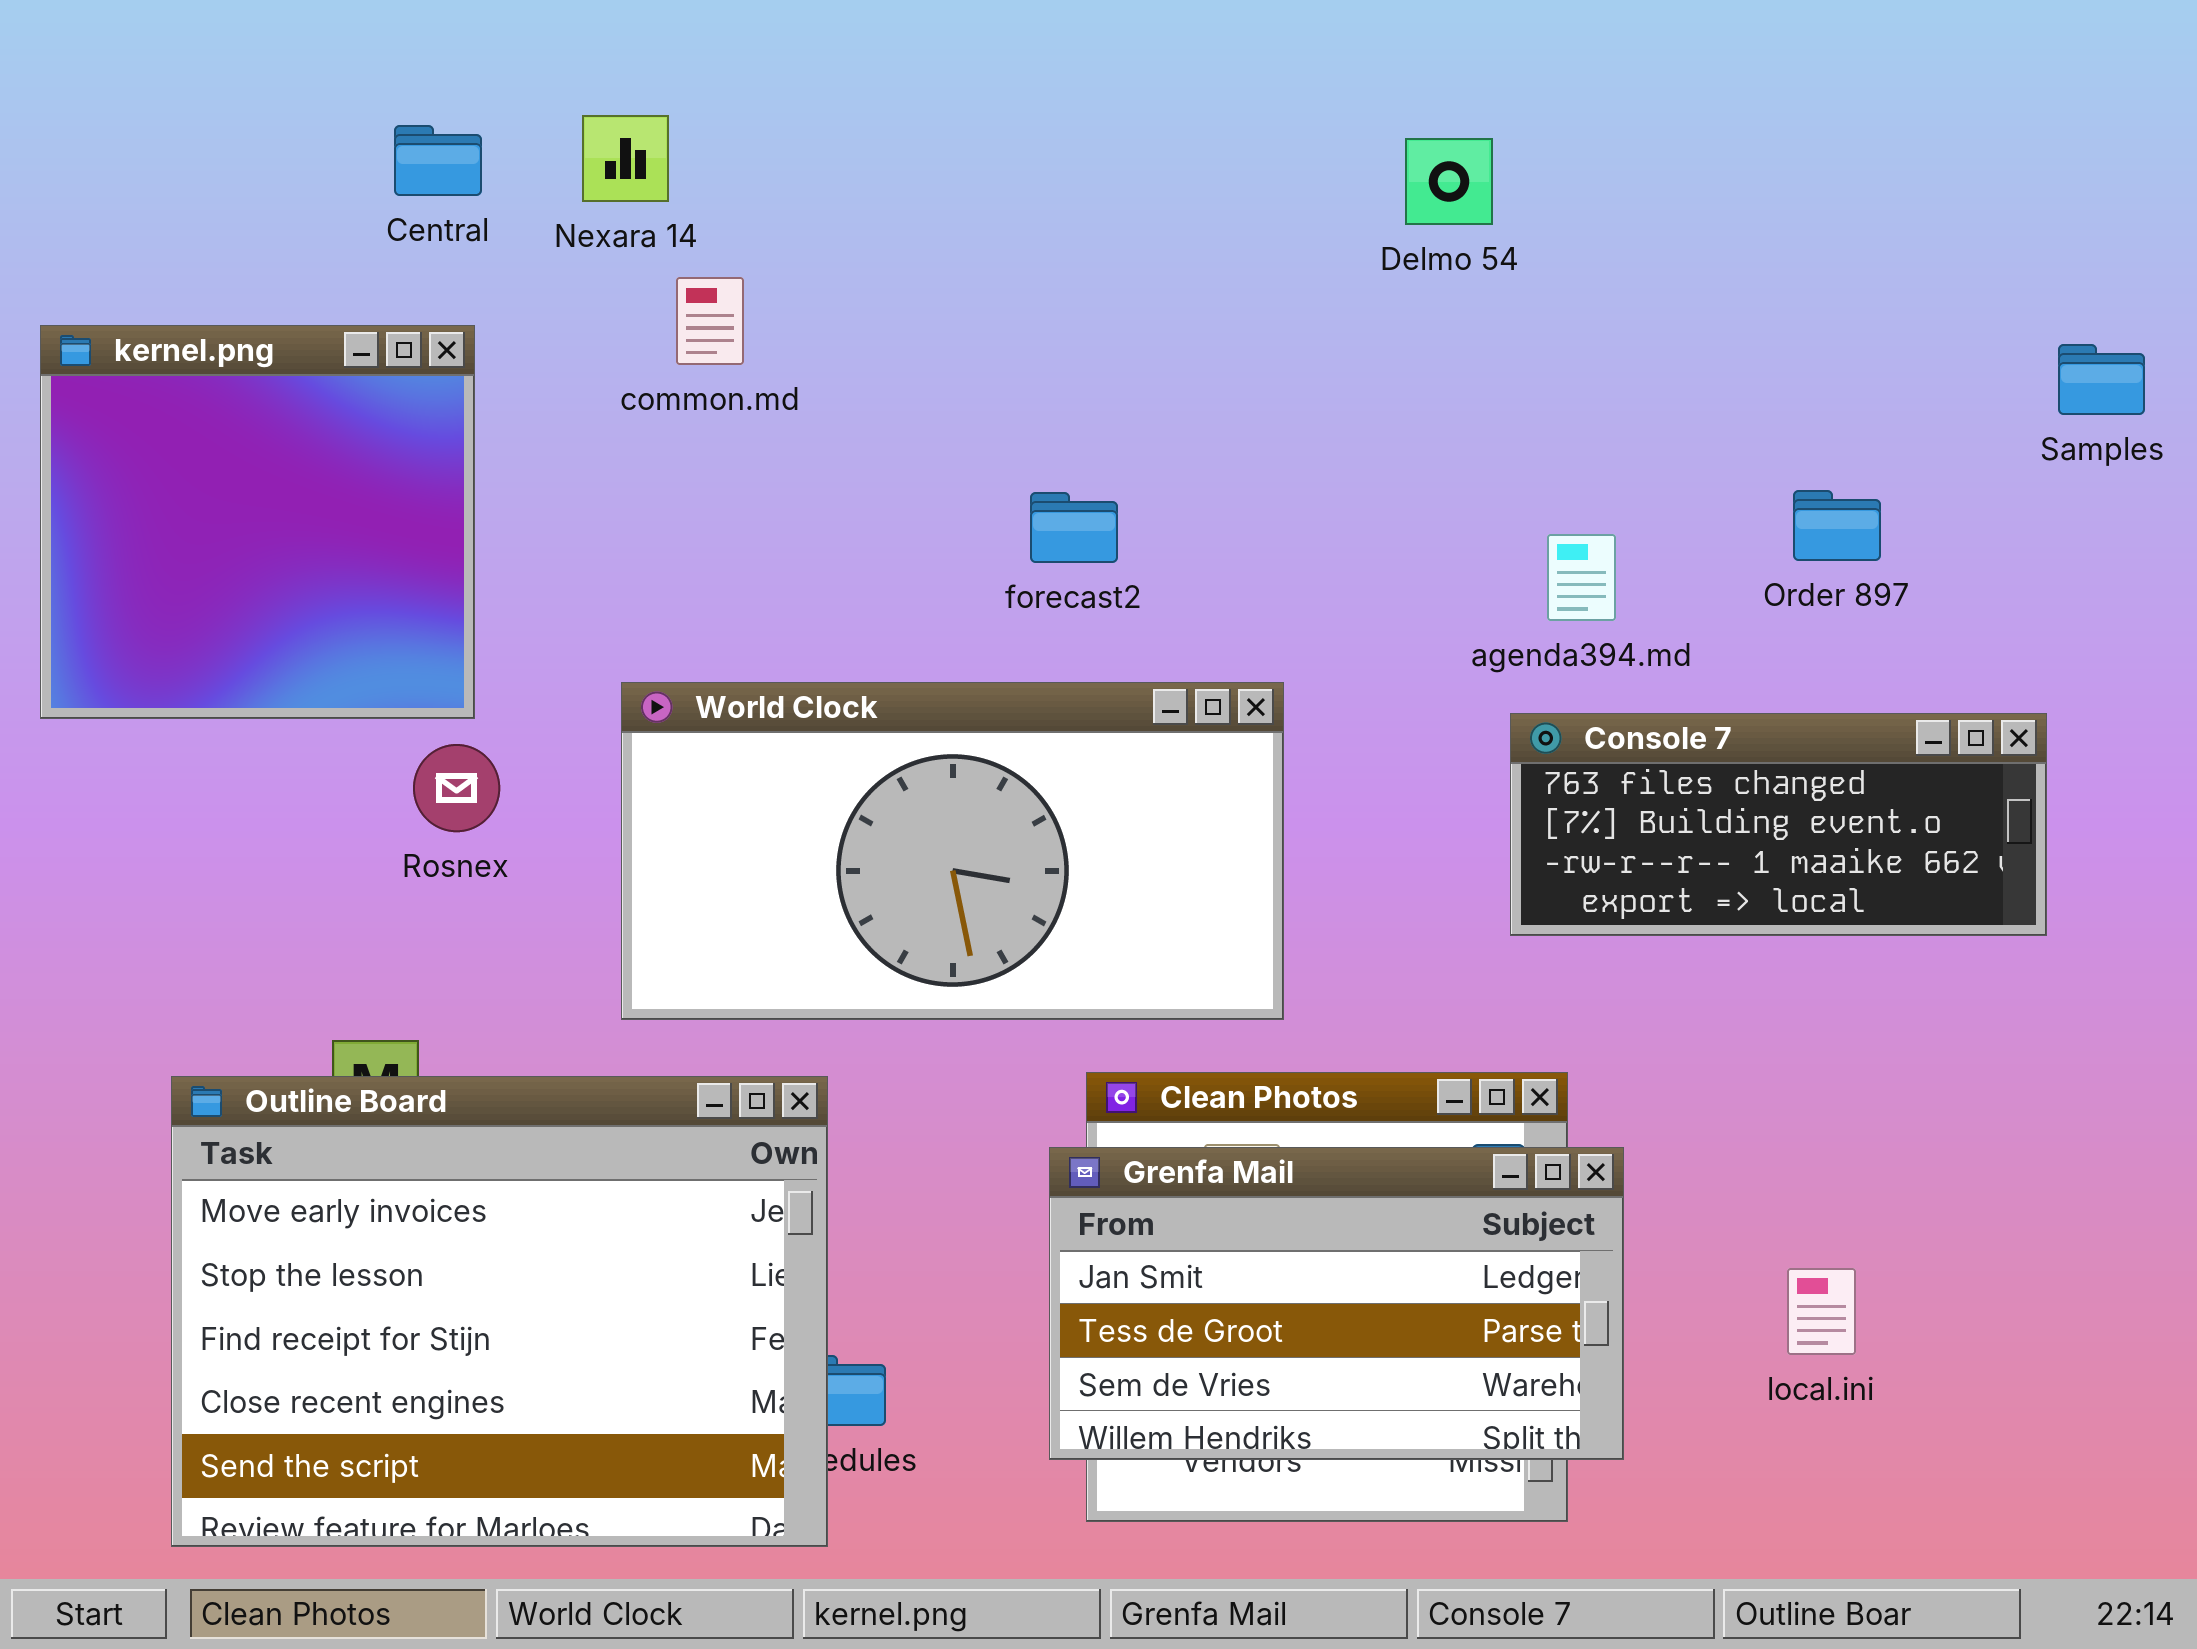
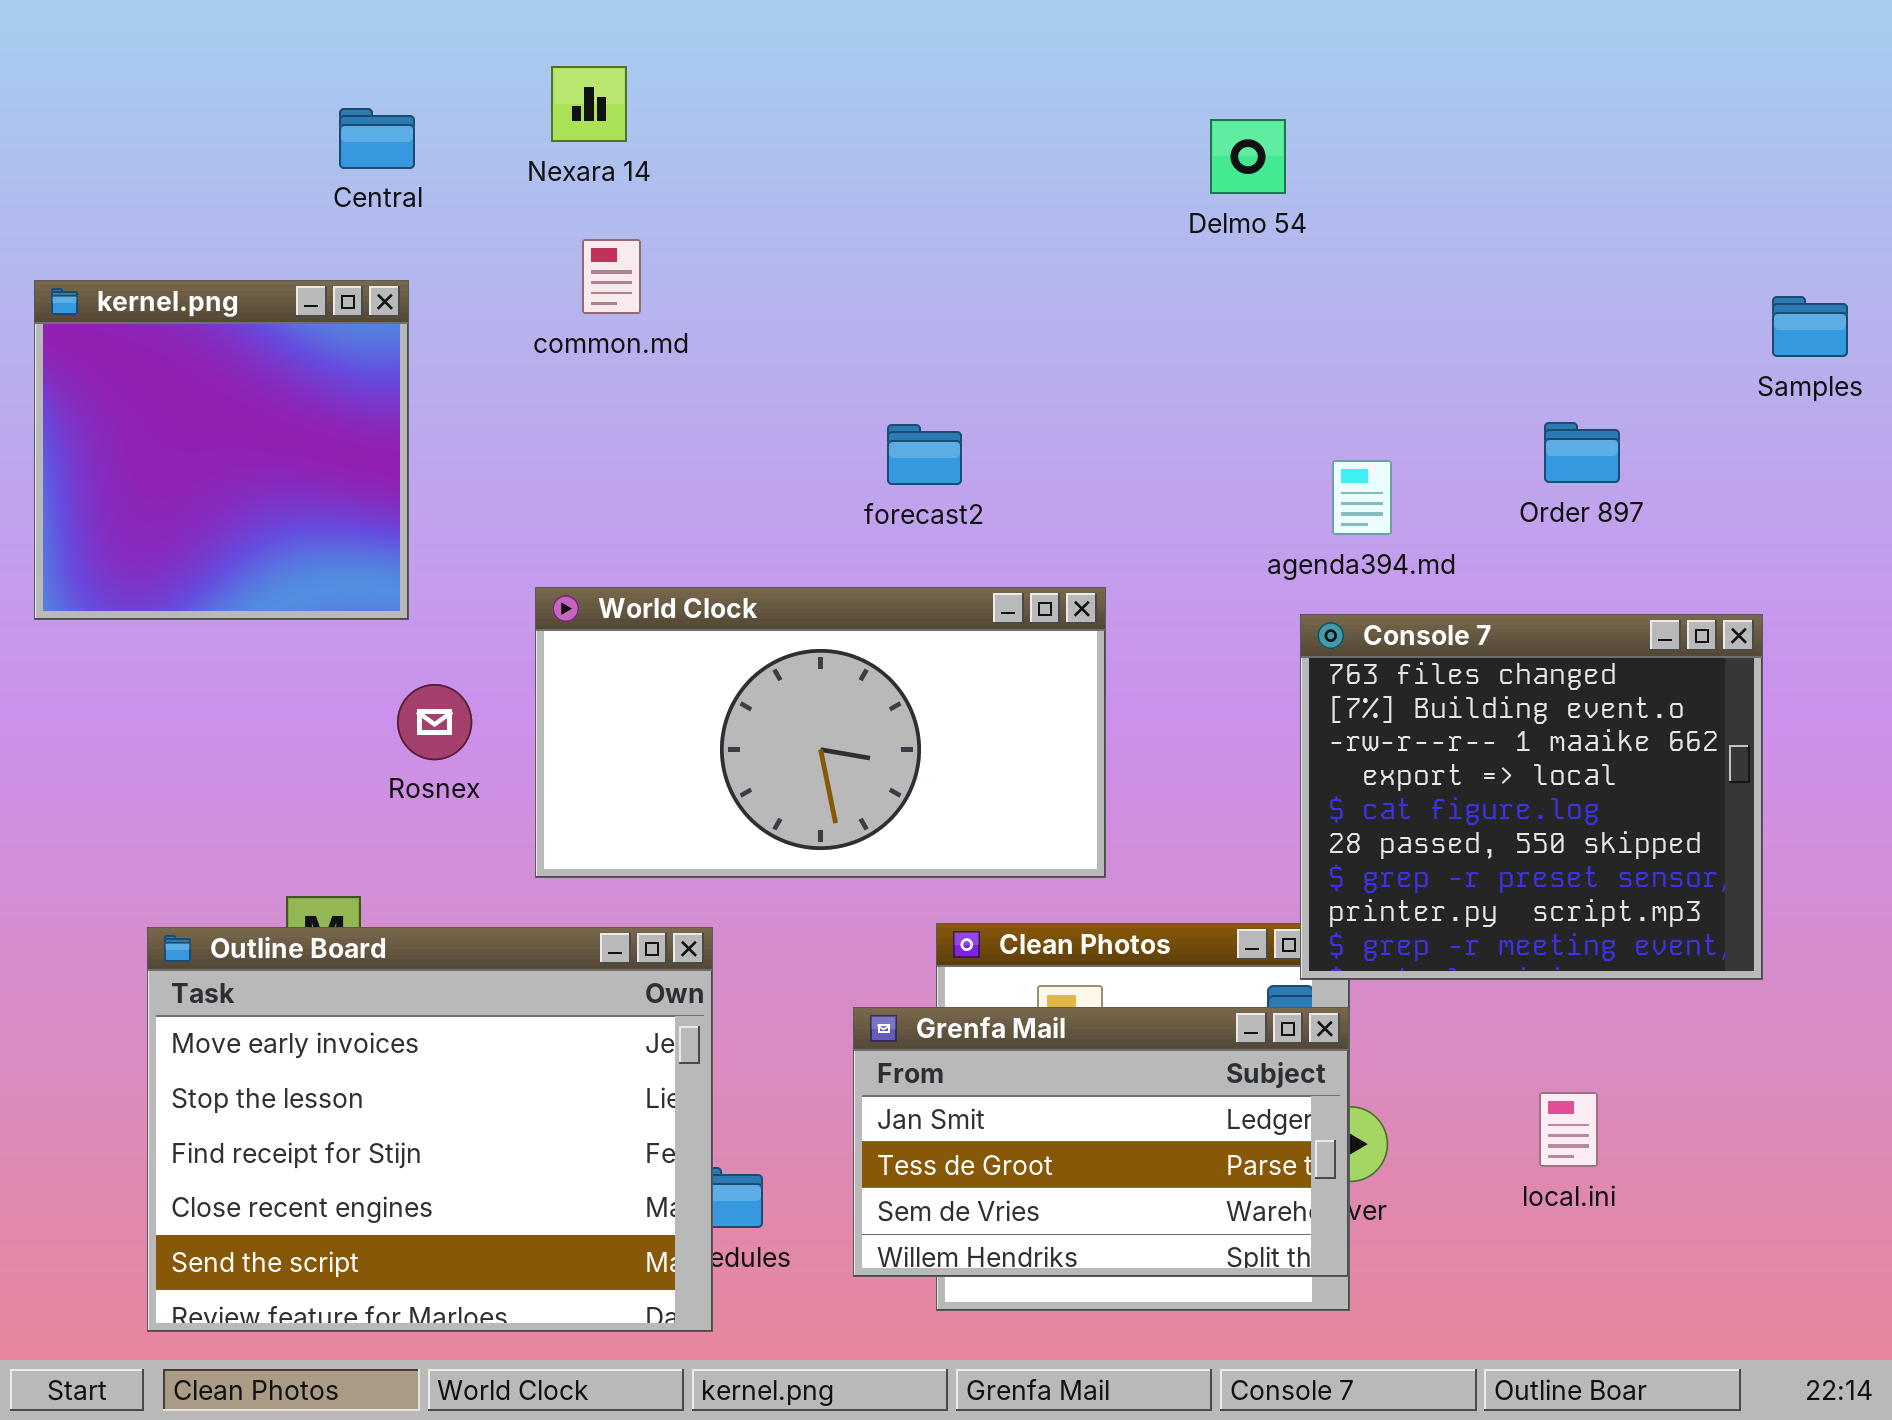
Nexara 14: [582,115,669,202] -> [551,66,627,142], moved
Console 7: [1510,713,2047,936] -> [1300,614,1763,980], resized
Rosnex: [413,744,500,832] -> [397,684,472,760], moved
Grenfa Mail: [1049,1147,1624,1460] -> [853,1007,1349,1277], moved

